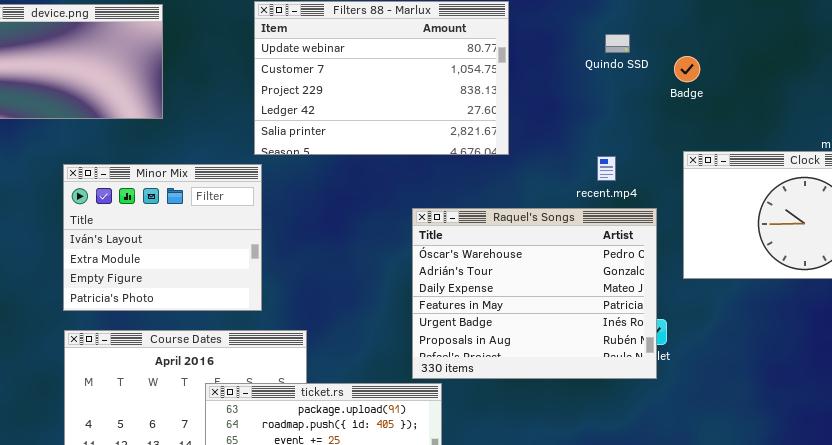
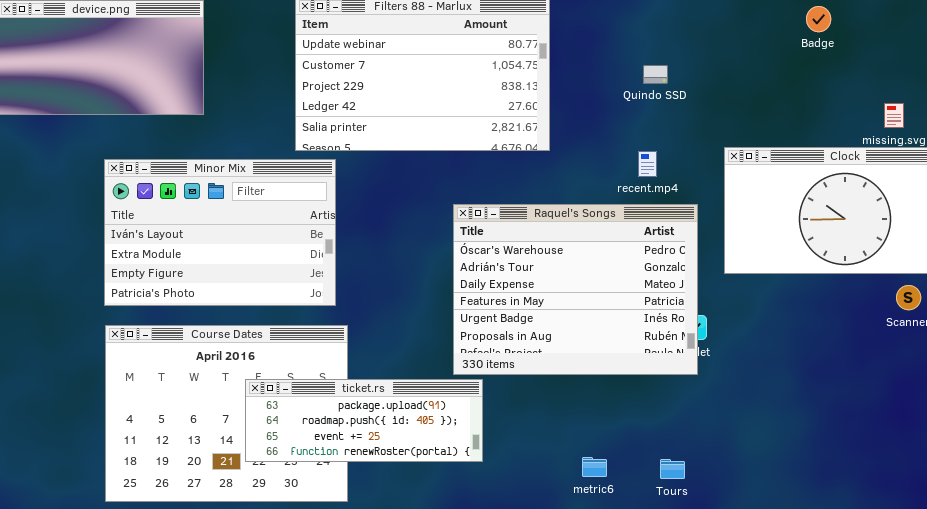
Quindo SSD: [605,34,630,53] -> [643,65,668,84], moved
Badge: [674,56,700,82] -> [806,6,831,32], moved
Minor Mix: [63,164,262,311] -> [104,159,336,306], resized

